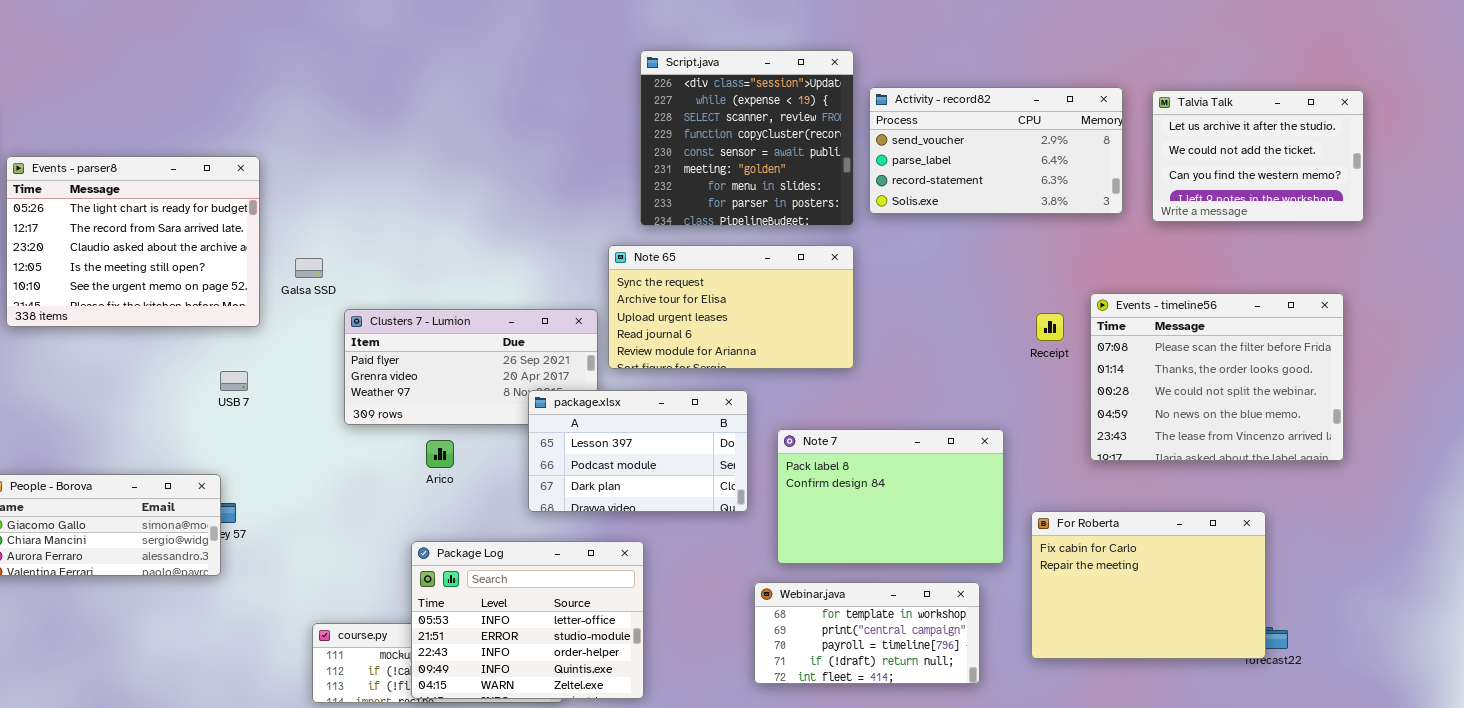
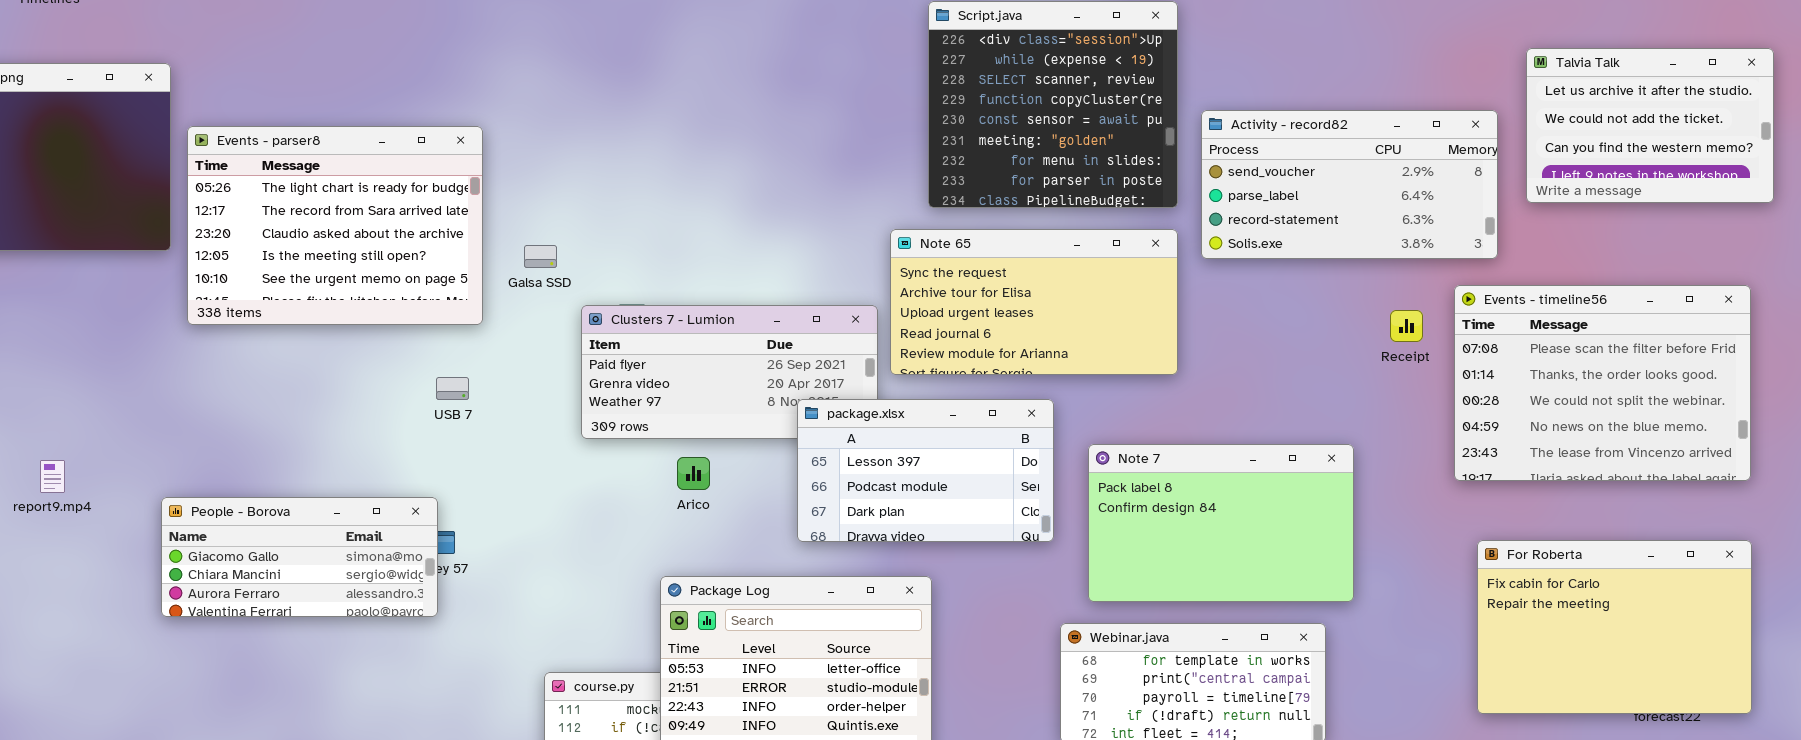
Activity - record82: [869,87,1123,214] -> [1201,110,1498,259], moved
For Roberta: [1031,511,1266,659] -> [1477,540,1752,714], moved

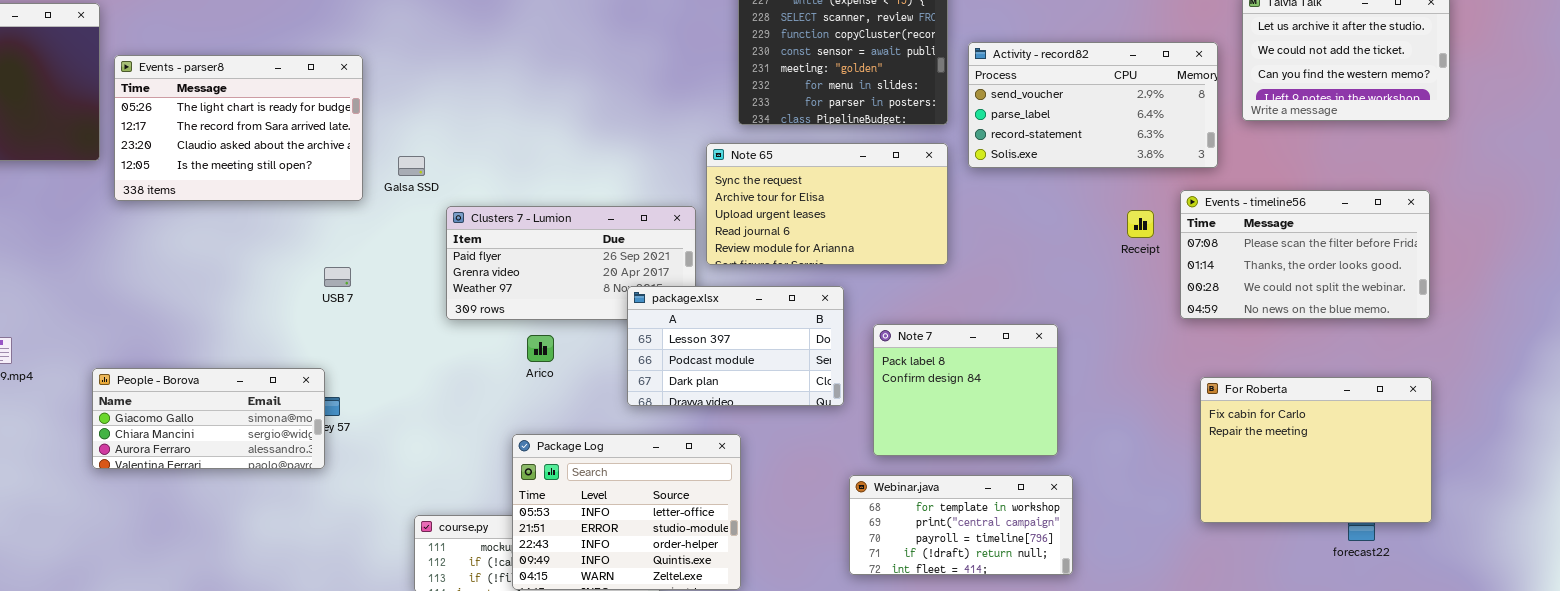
Events - parser8: [187,126,483,325] -> [114,55,363,201], resized
Events - timeline56: [1454,285,1751,481] -> [1180,190,1430,319], resized
Note 7: [1088,444,1354,602] -> [873,324,1058,456], resized
For Roberta: [1477,540,1752,714] -> [1200,377,1432,523], moved

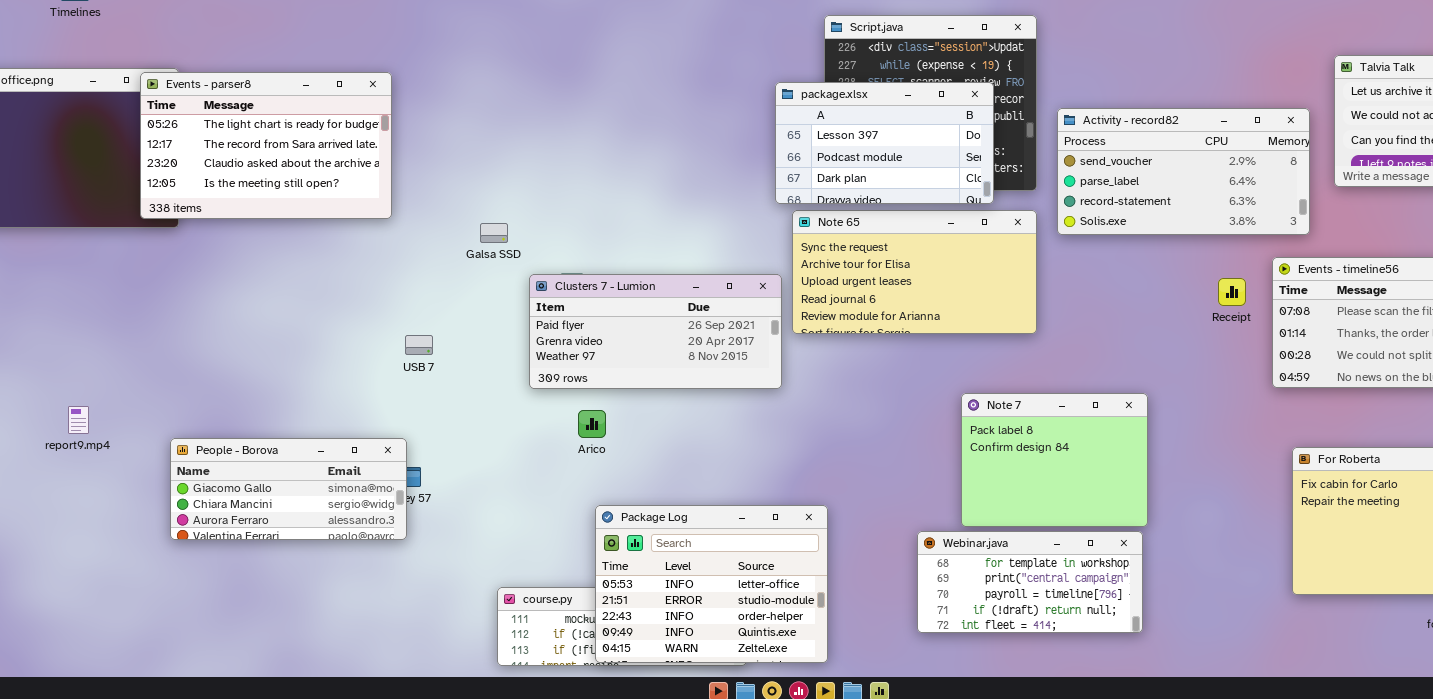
Events - parser8: [114,55,363,201] -> [140,72,392,219], moved
package.xlsx: [627,286,844,406] -> [775,82,994,204], moved
Arico: [527,335,554,362] -> [578,410,606,438], moved
Webinar.java: [849,475,1073,575] -> [917,531,1143,633], moved

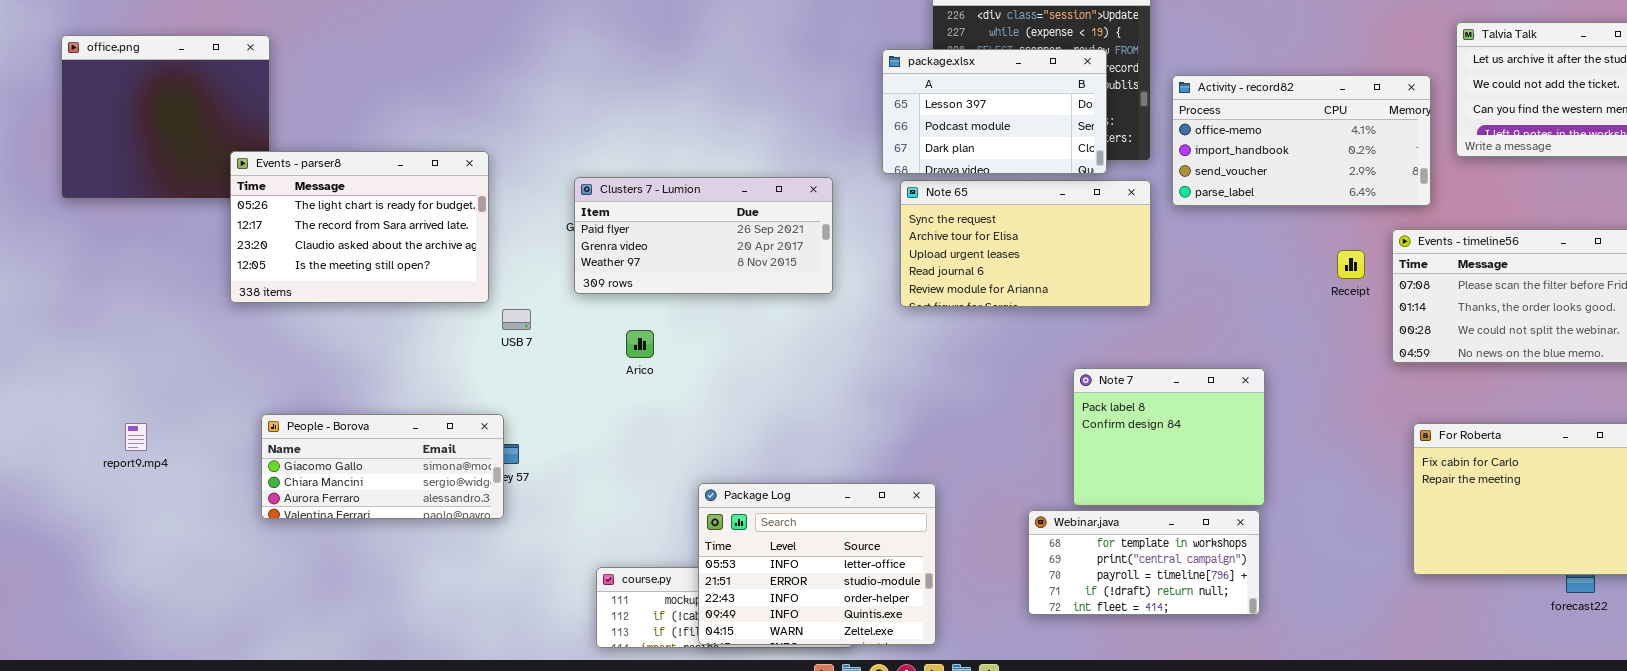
Events - parser8: [140,72,392,219] -> [230,151,489,303], moved
Activity - record82: [1057,108,1310,235] -> [1172,75,1431,206], scrolled up 2 rows
Clusters 7 - Lumion: [529,274,782,389] -> [574,177,833,294], moved
report9.mp4: [68,406,89,434] -> [125,423,147,451], moved
Arico: [578,410,606,438] -> [626,330,654,358], moved

